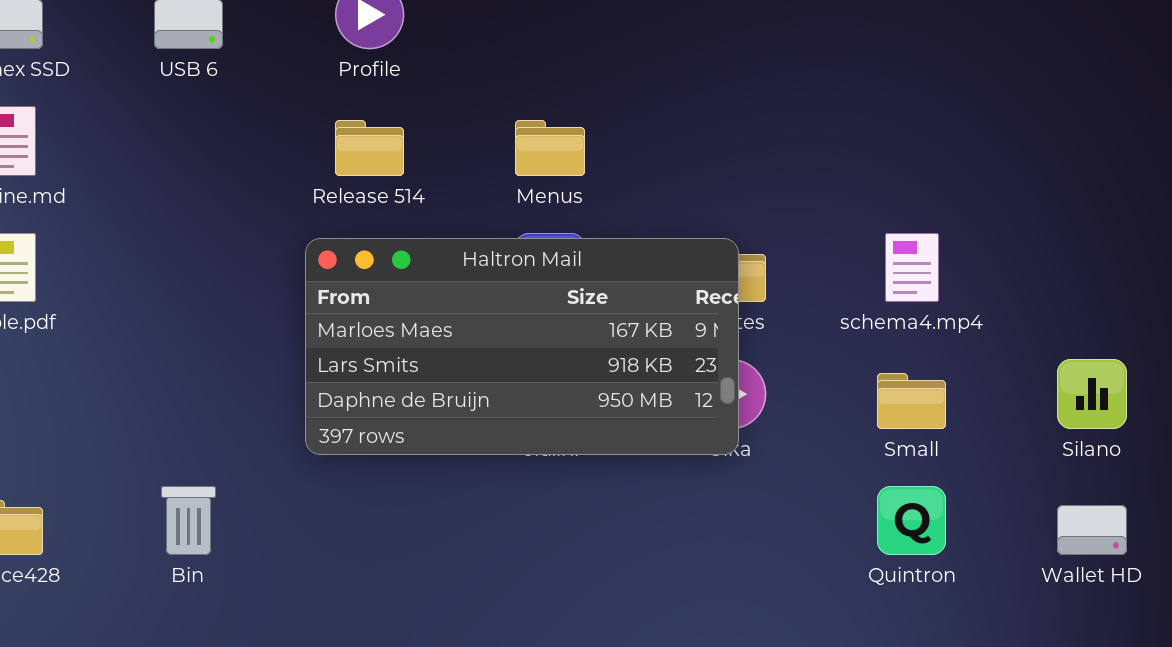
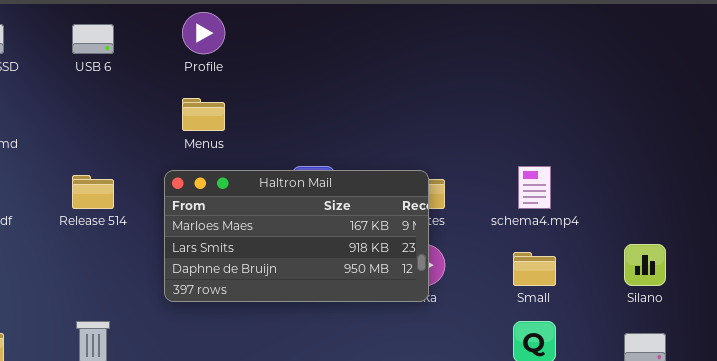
Release 514: [335,120,404,176] -> [72,175,114,209], moved
Menus: [515,120,585,176] -> [182,98,225,131], moved

